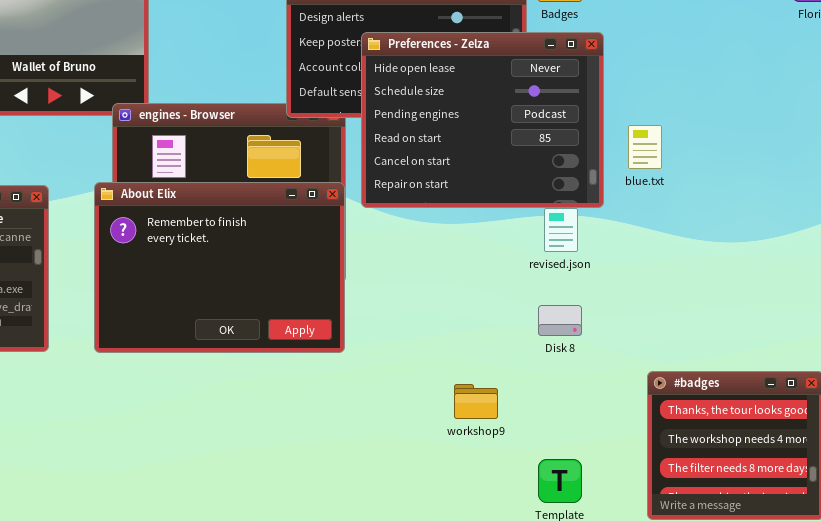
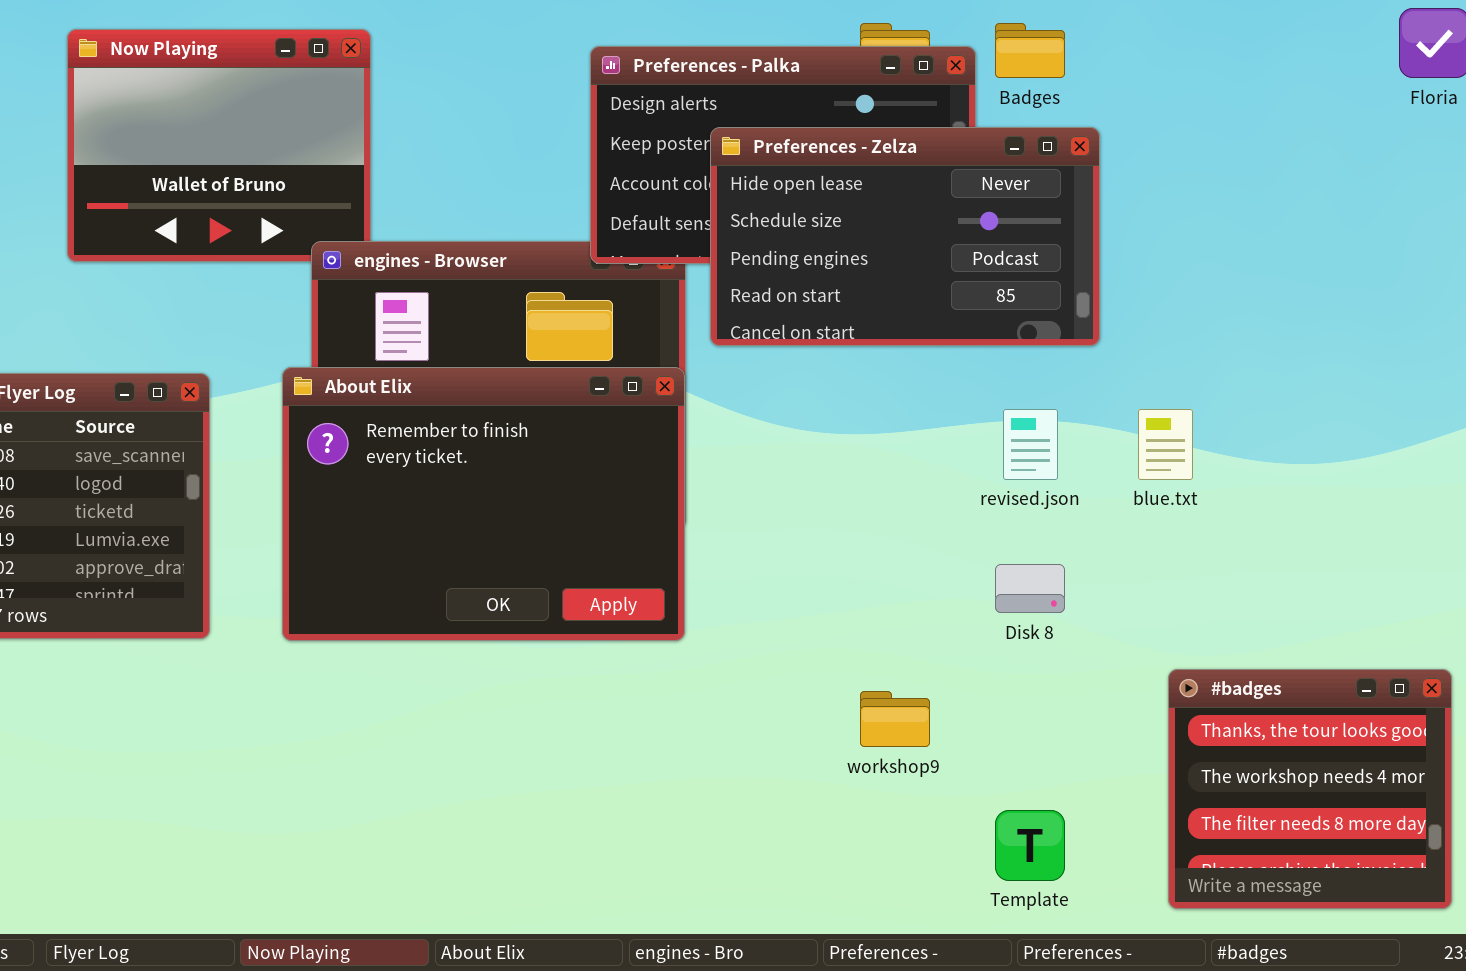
Preferences - Zelza: [361,32,604,208] -> [710,127,1100,346], resized
blue.txt: [628,125,662,169] -> [1138,409,1193,480], moved

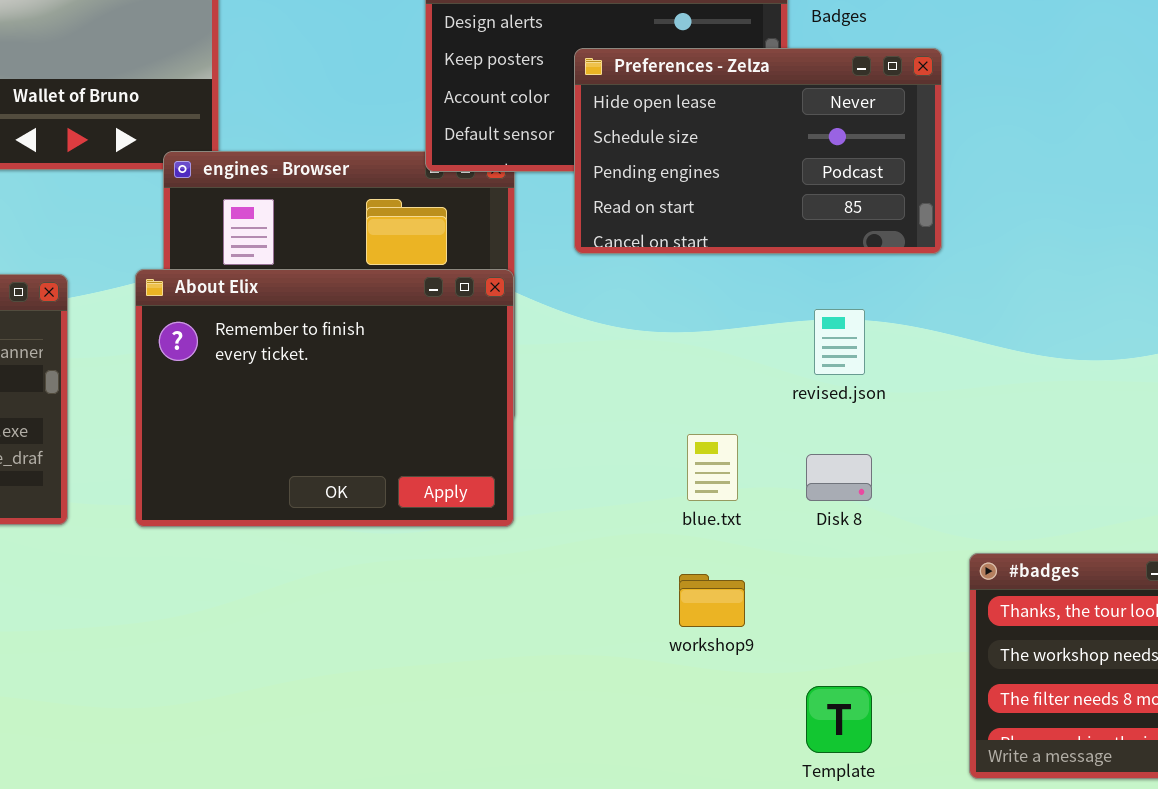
Preferences - Zelza: [710,127,1100,346] -> [574,48,942,254], moved
blue.txt: [1138,409,1193,480] -> [687,434,738,501], moved

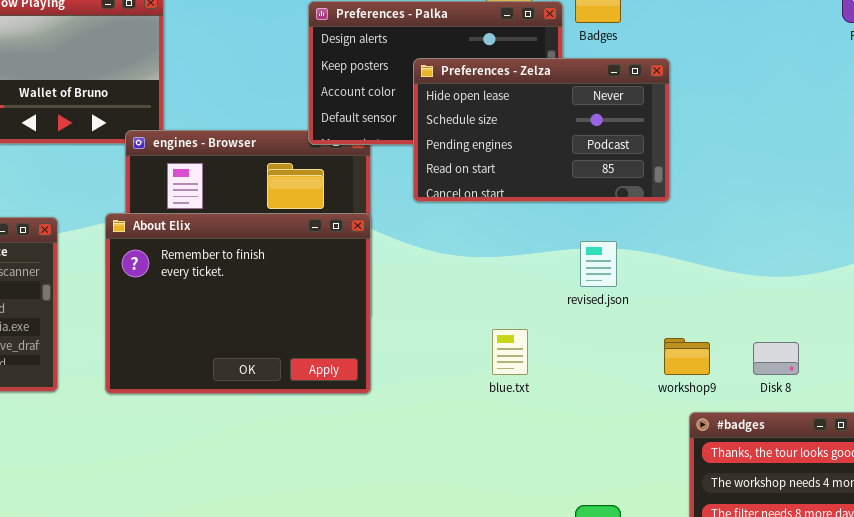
Disk 8: [806,454,872,501] -> [753,342,799,375], moved
workshop9: [679,574,745,627] -> [664,338,710,375], moved

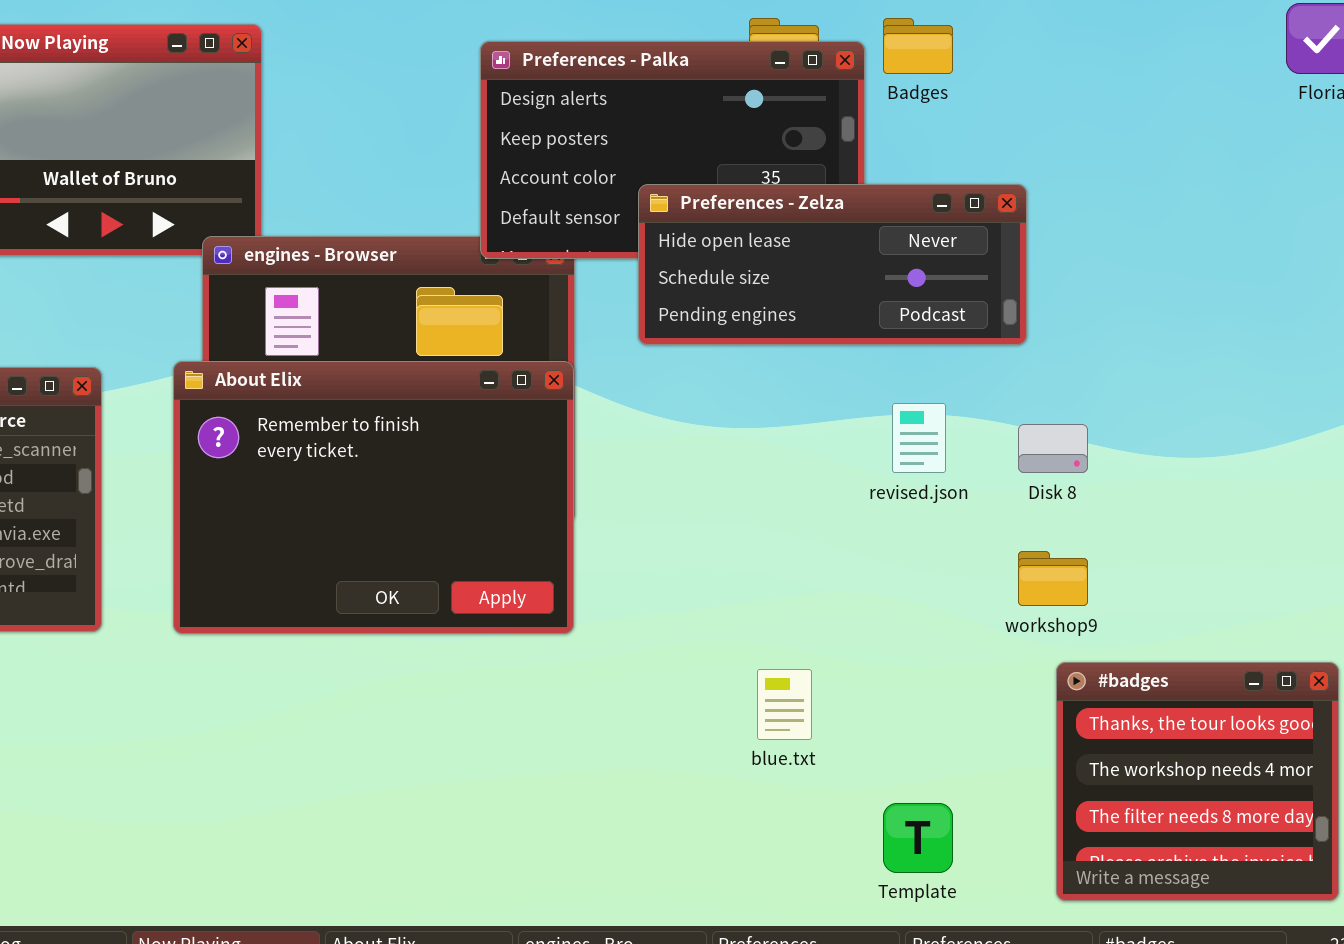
Preferences - Zelza: [413,58,670,202] -> [638,184,1027,345], resized
blue.txt: [492,329,528,375] -> [757,669,812,740], moved
Disk 8: [753,342,799,375] -> [1018,424,1088,473], moved

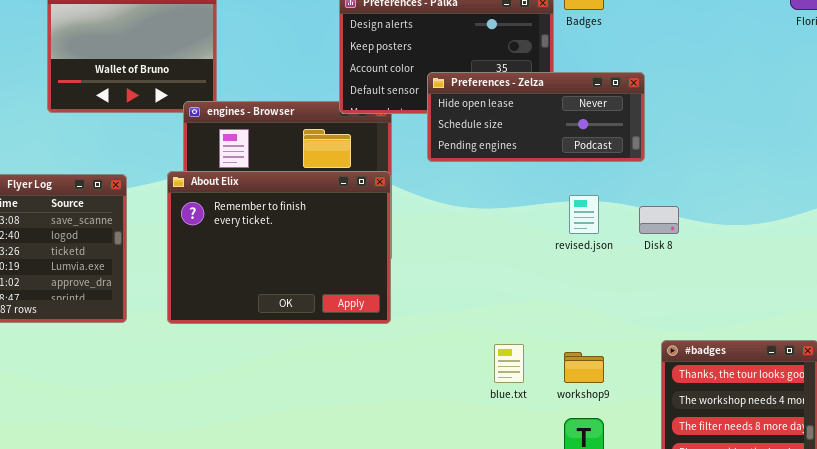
workshop9: [1018,551,1088,606] -> [564,352,604,383], moved

